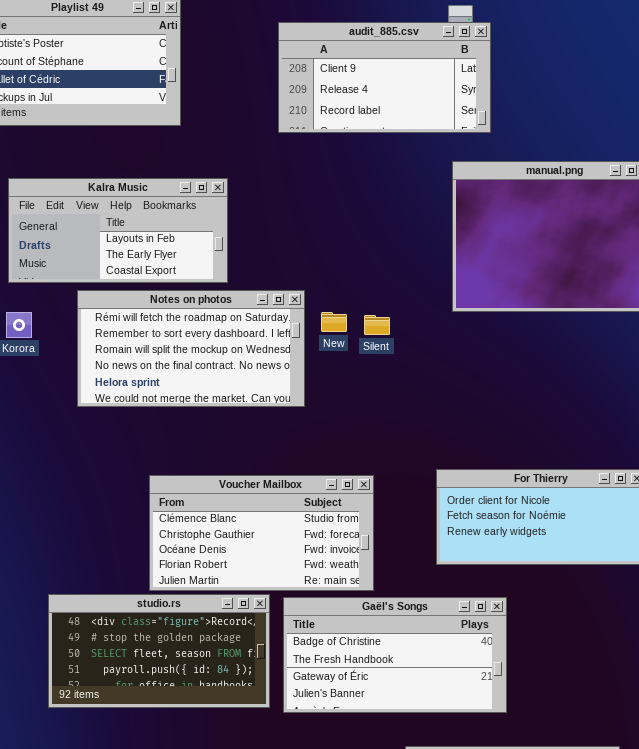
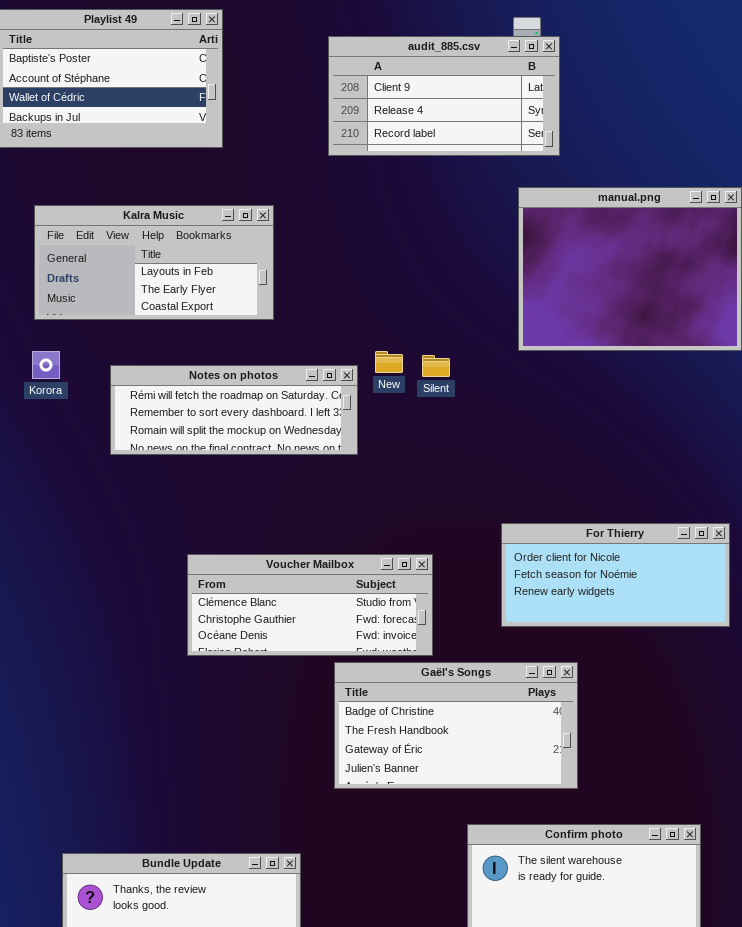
Notes on photos: [77,290,305,407] -> [110,365,358,455], resized
Voucher Mailbox: [149,475,374,591] -> [187,554,433,656], resized
studio.rs: [48,594,270,708] -> none, closed

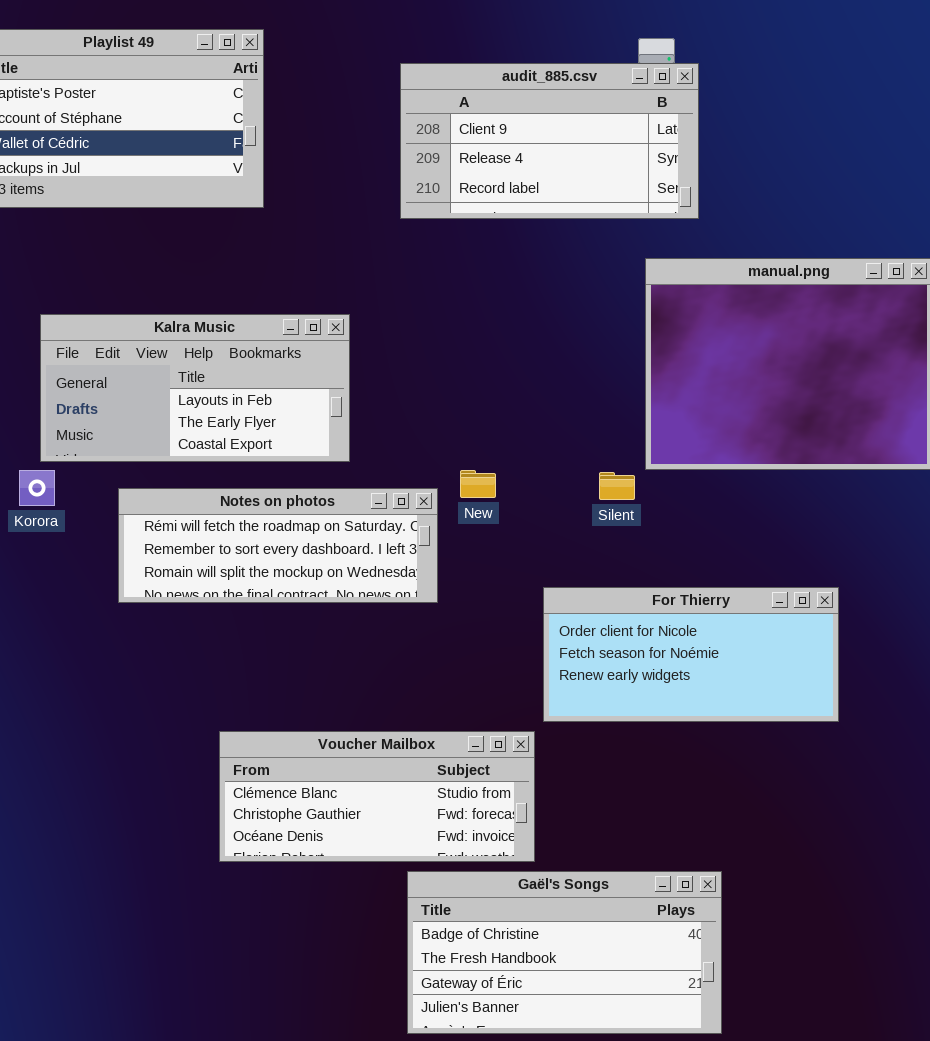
Kalra Music: [34,205,274,320] -> [40,314,350,462], moved
Silent: [422,355,450,377] -> [599,472,635,500], moved
For Thierry: [501,523,730,627] -> [543,587,839,722], moved

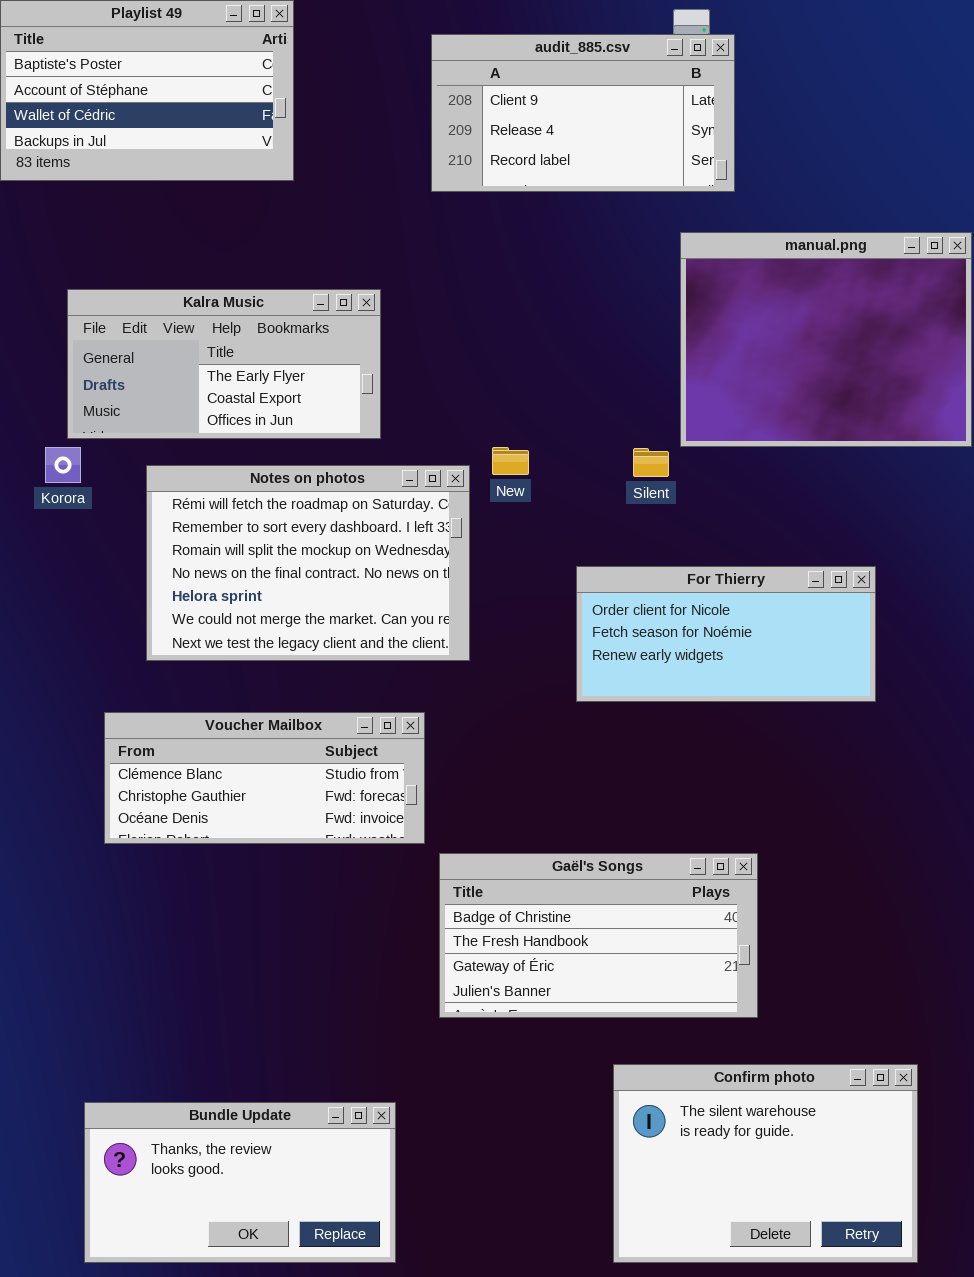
Kalra Music: [40,314,350,462] -> [67,289,381,439], scrolled down 1 row
Notes on photos: [118,488,438,603] -> [146,465,470,661], resized
Voucher Mailbox: [219,731,535,862] -> [104,712,425,844], moved

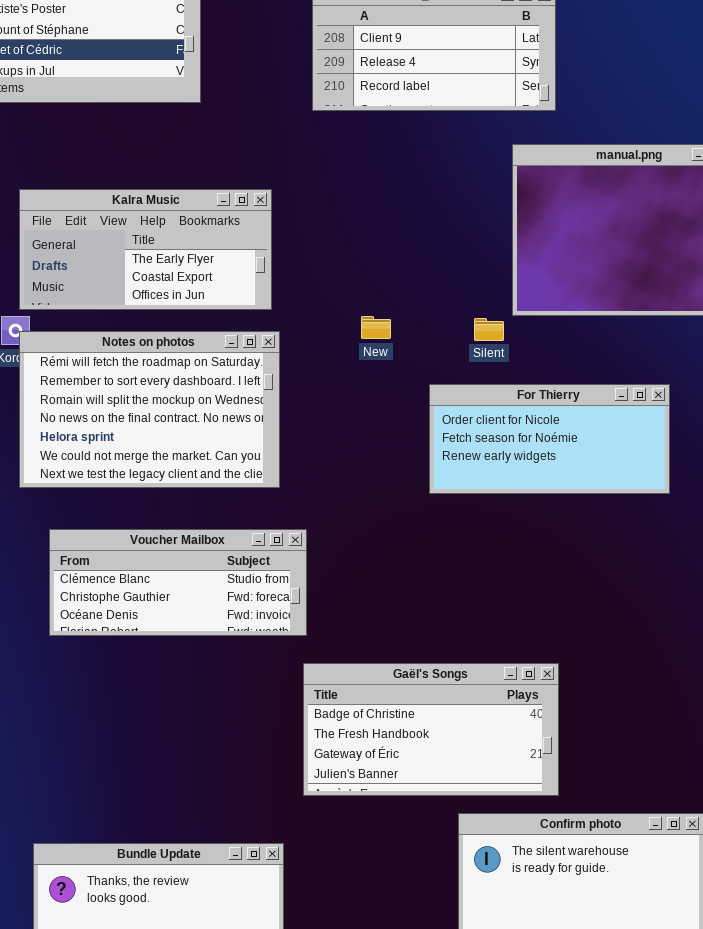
Notes on photos: [146,465,470,661] -> [19,331,280,488], moved
For Thierry: [576,566,876,702] -> [429,384,670,494], moved
Gaël's Songs: [439,853,758,1018] -> [303,663,559,796], moved

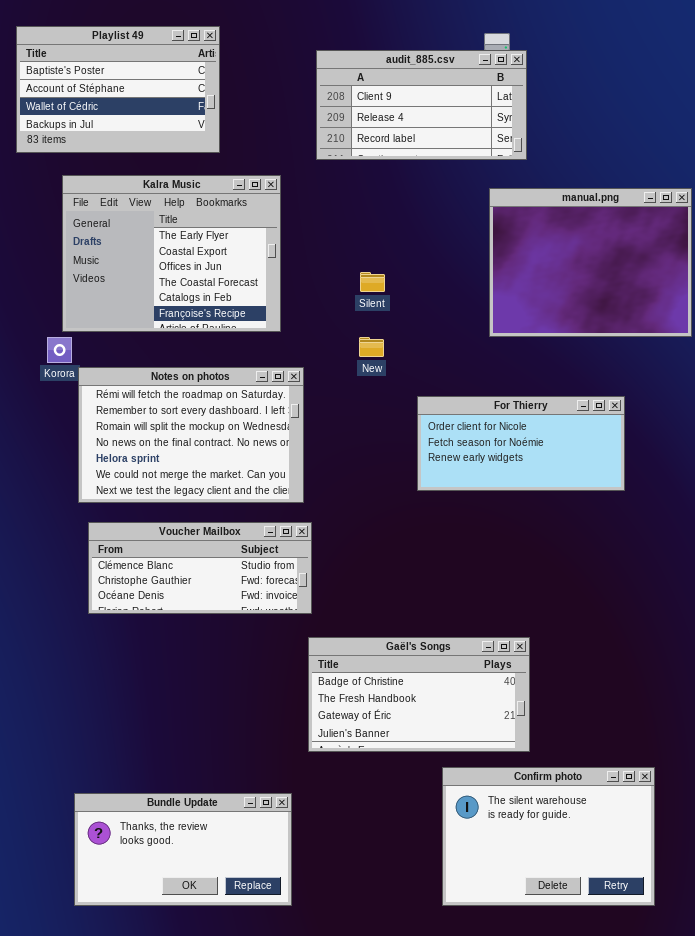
Kalra Music: [19,189,272,310] -> [62,175,281,332], resized
Silent: [474,318,504,341] -> [360,272,385,292], moved
Notes on photos: [19,331,280,488] -> [78,367,304,503], moved

